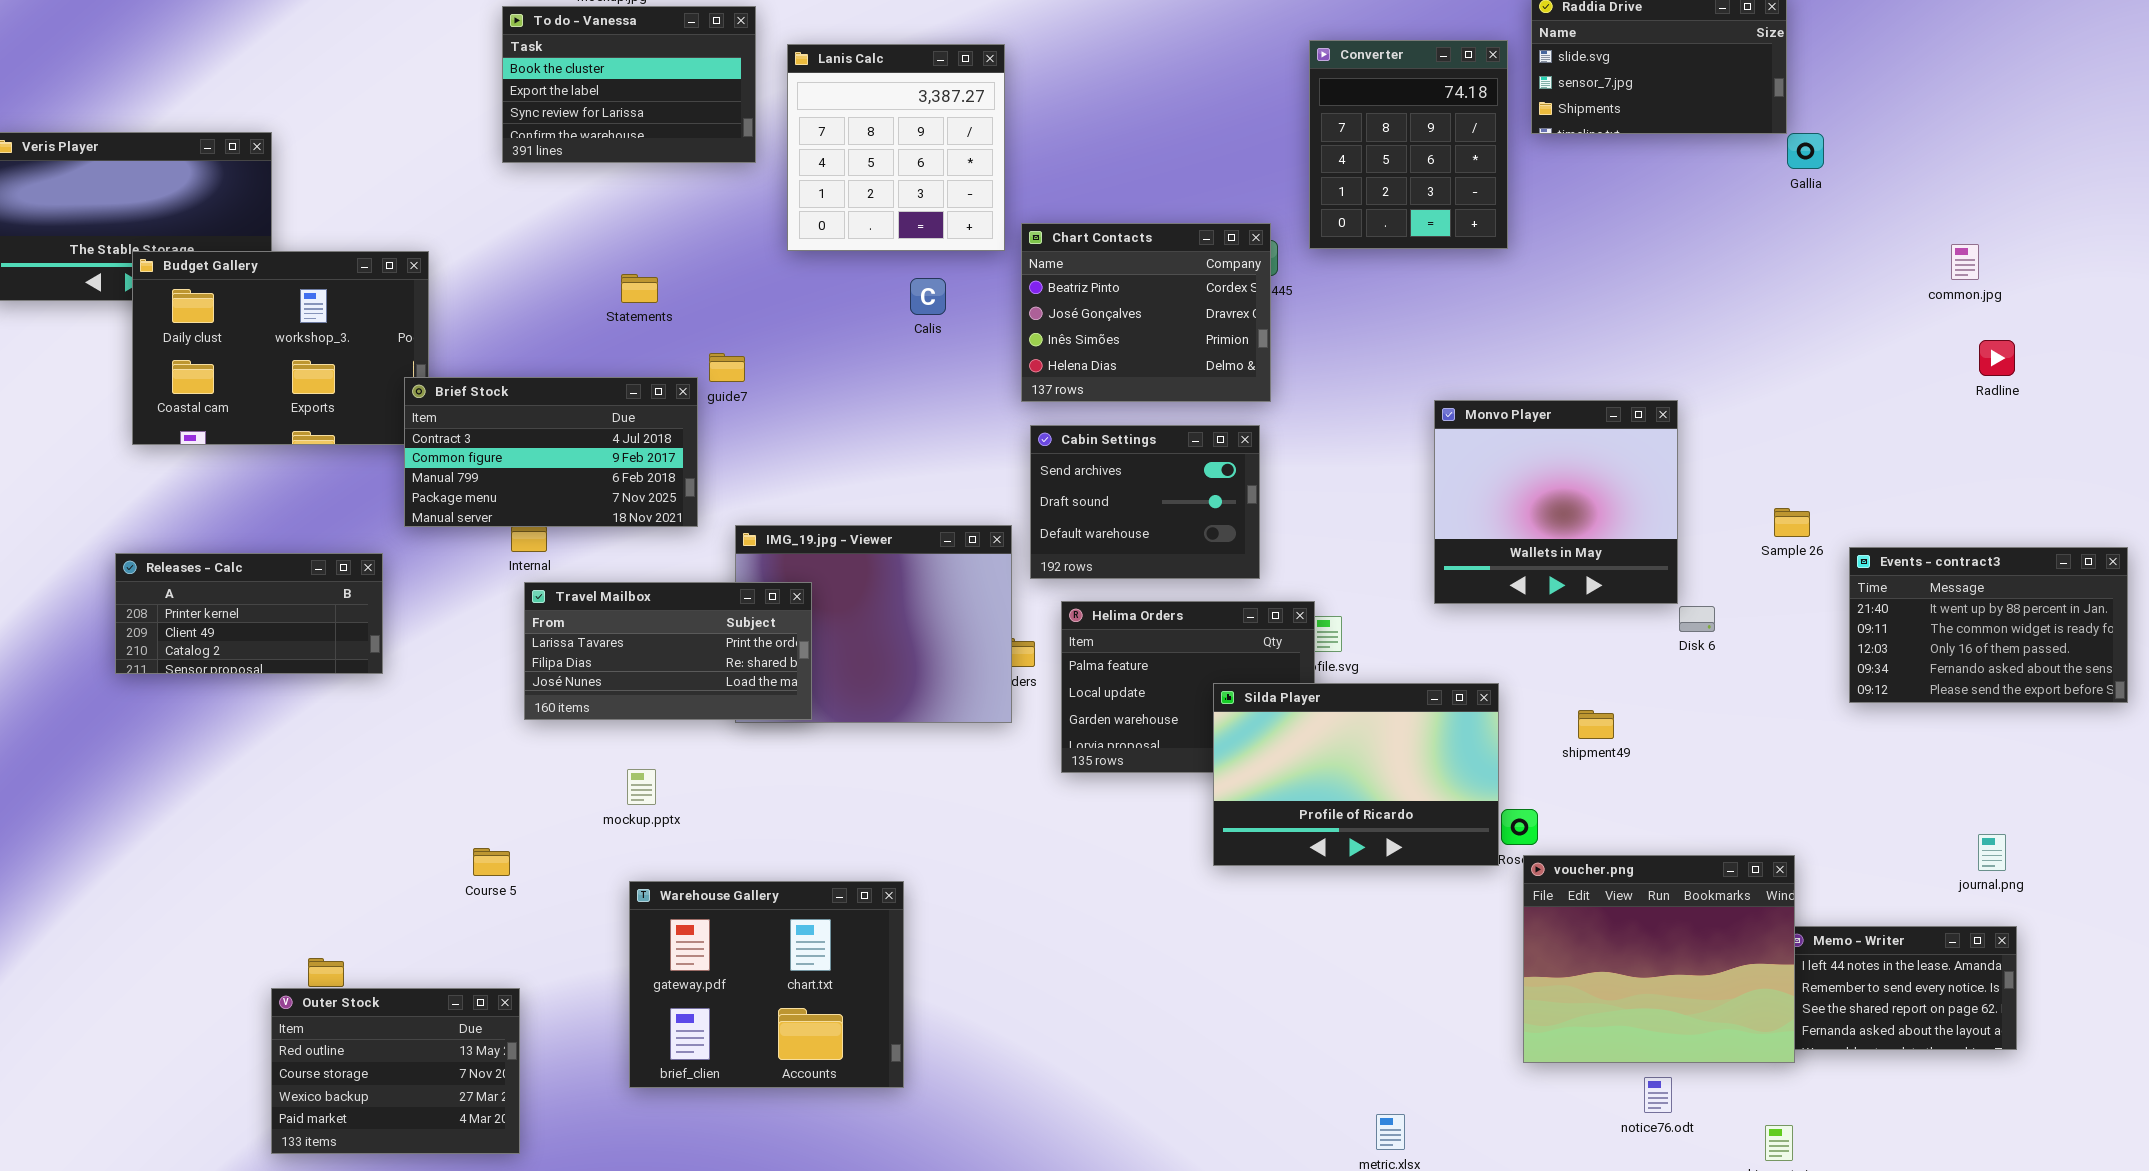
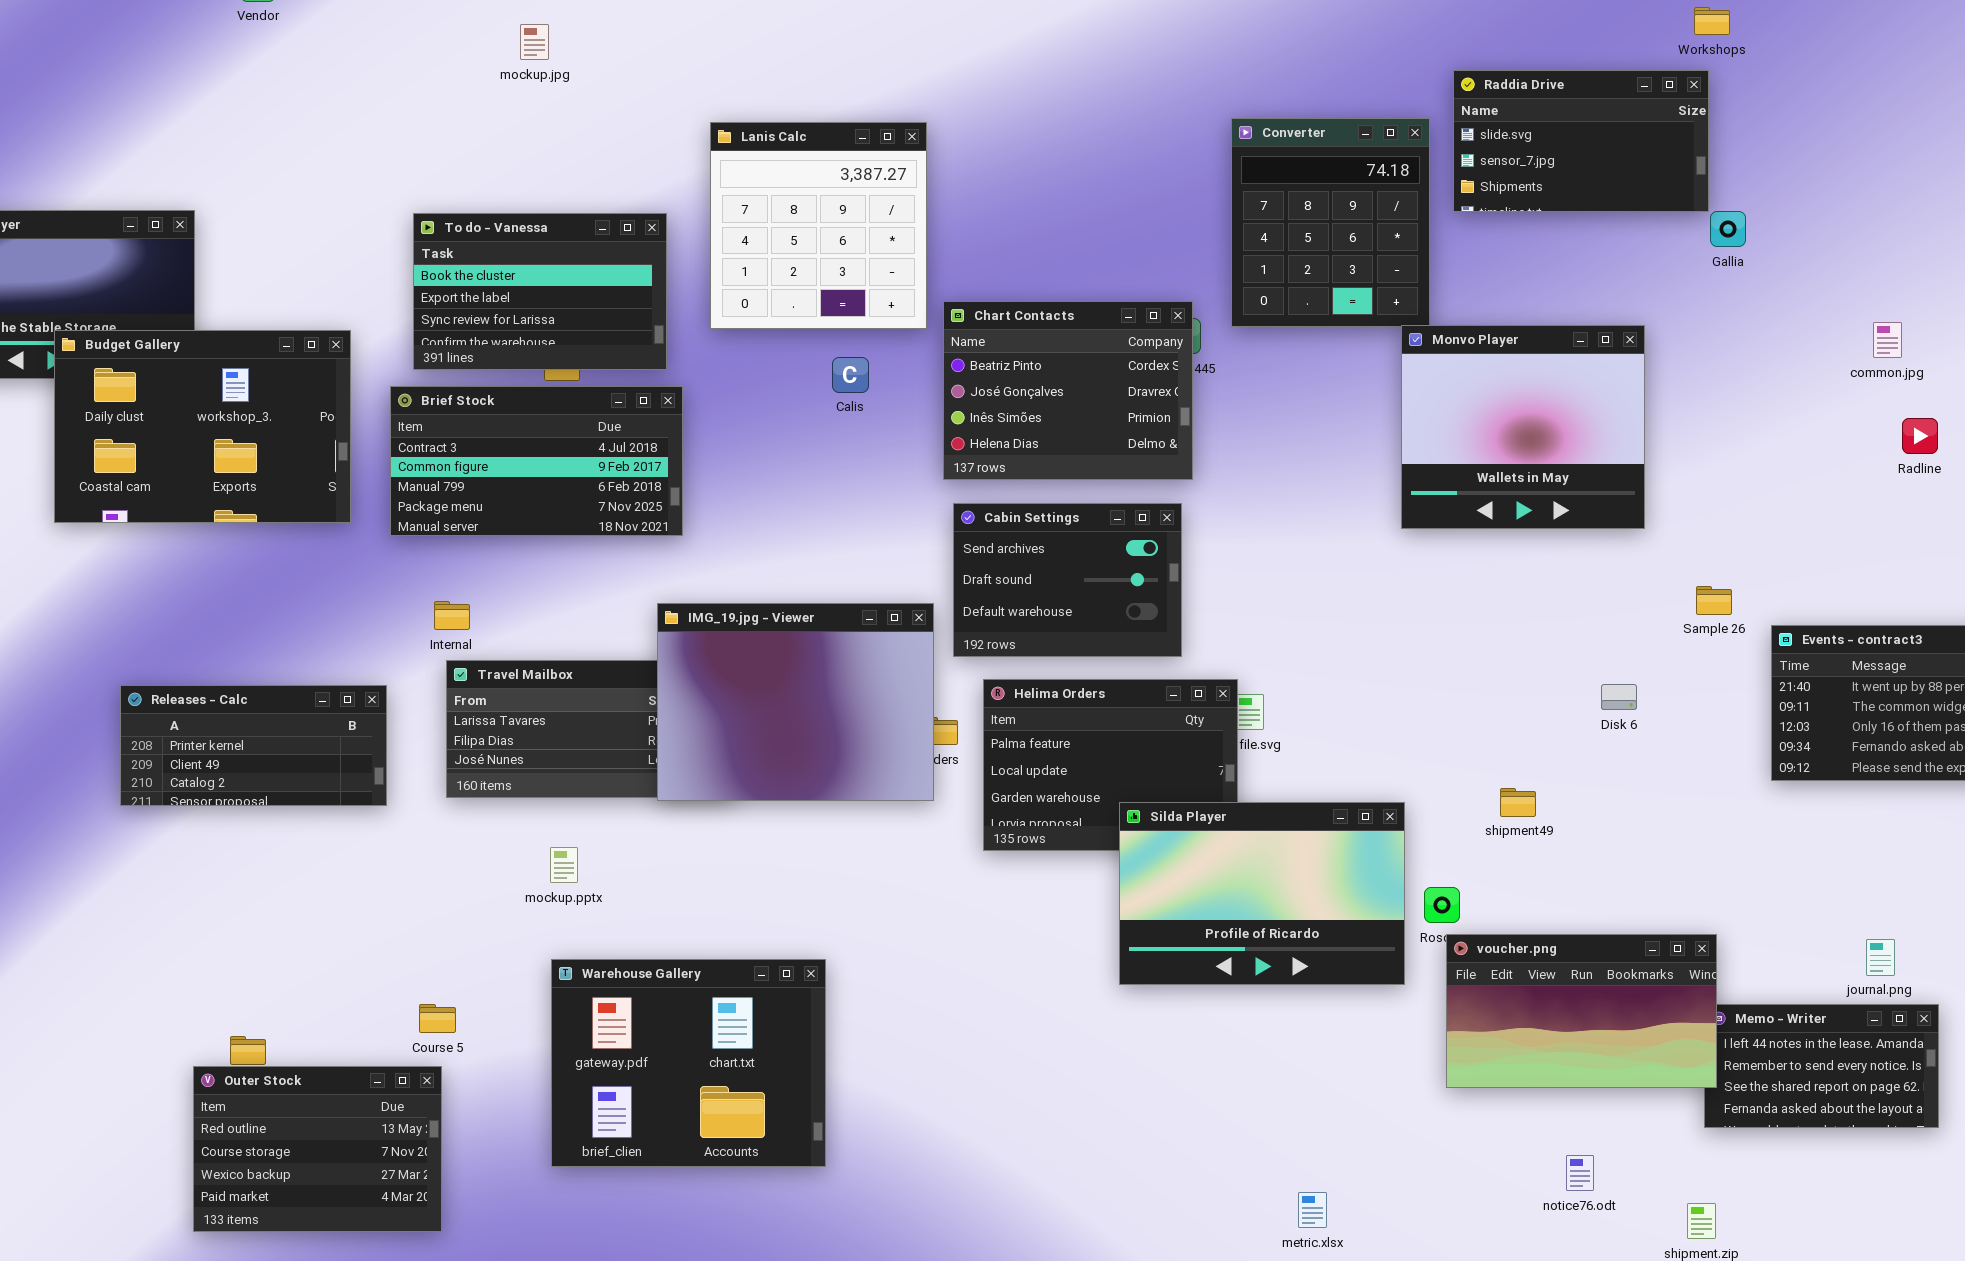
To do - Vanessa: [502,6,756,163] -> [413,213,667,370], moved
Brief Stock: [404,377,698,527] -> [390,386,683,536], moved
Monvo Player: [1434,400,1678,604] -> [1401,325,1645,529], moved
IMG_19.jpg - Viewer: [735,525,1012,723] -> [657,603,934,801], raised
Releases - Calc: [115,553,383,674] -> [120,685,387,806], moved
Silda Player: [1213,683,1499,866] -> [1119,802,1405,985], moved
journal.png: [1978,834,2006,871] -> [1866,939,1895,976], moved
Course 5: [473,848,510,876] -> [419,1004,456,1033], moved
voucher.png: [1523,855,1795,1063] -> [1446,934,1717,1088], resized

